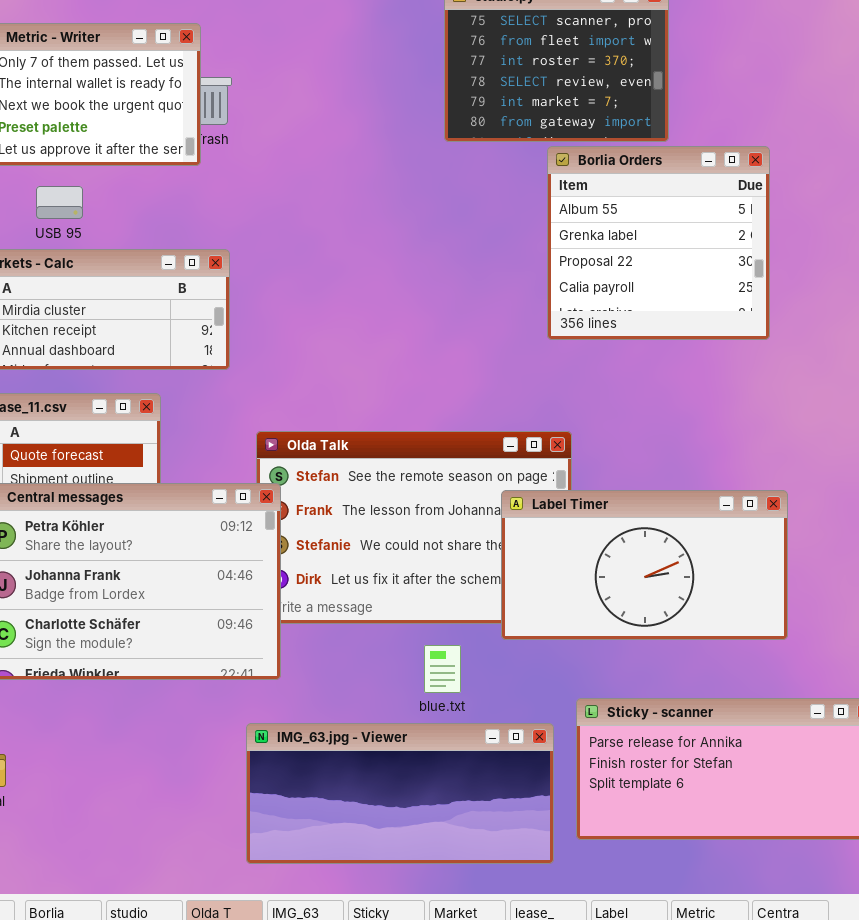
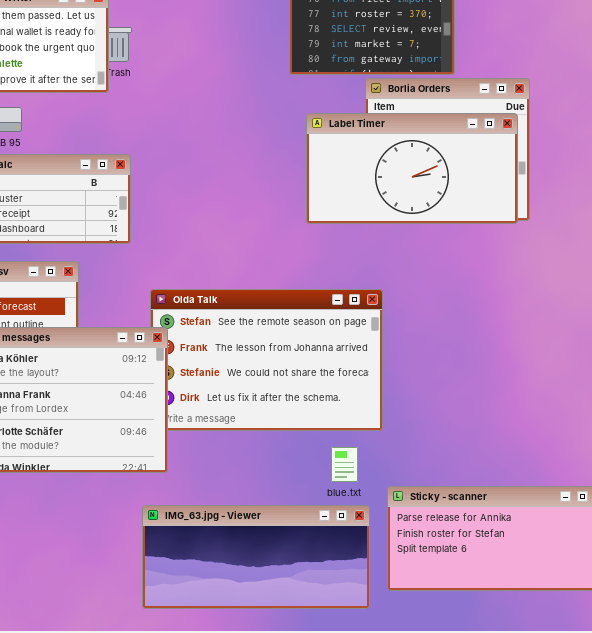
Label Timer: [501,490,788,640] -> [306,113,518,224], moved
blue.txt: [424,645,461,693] -> [331,447,358,482], moved

